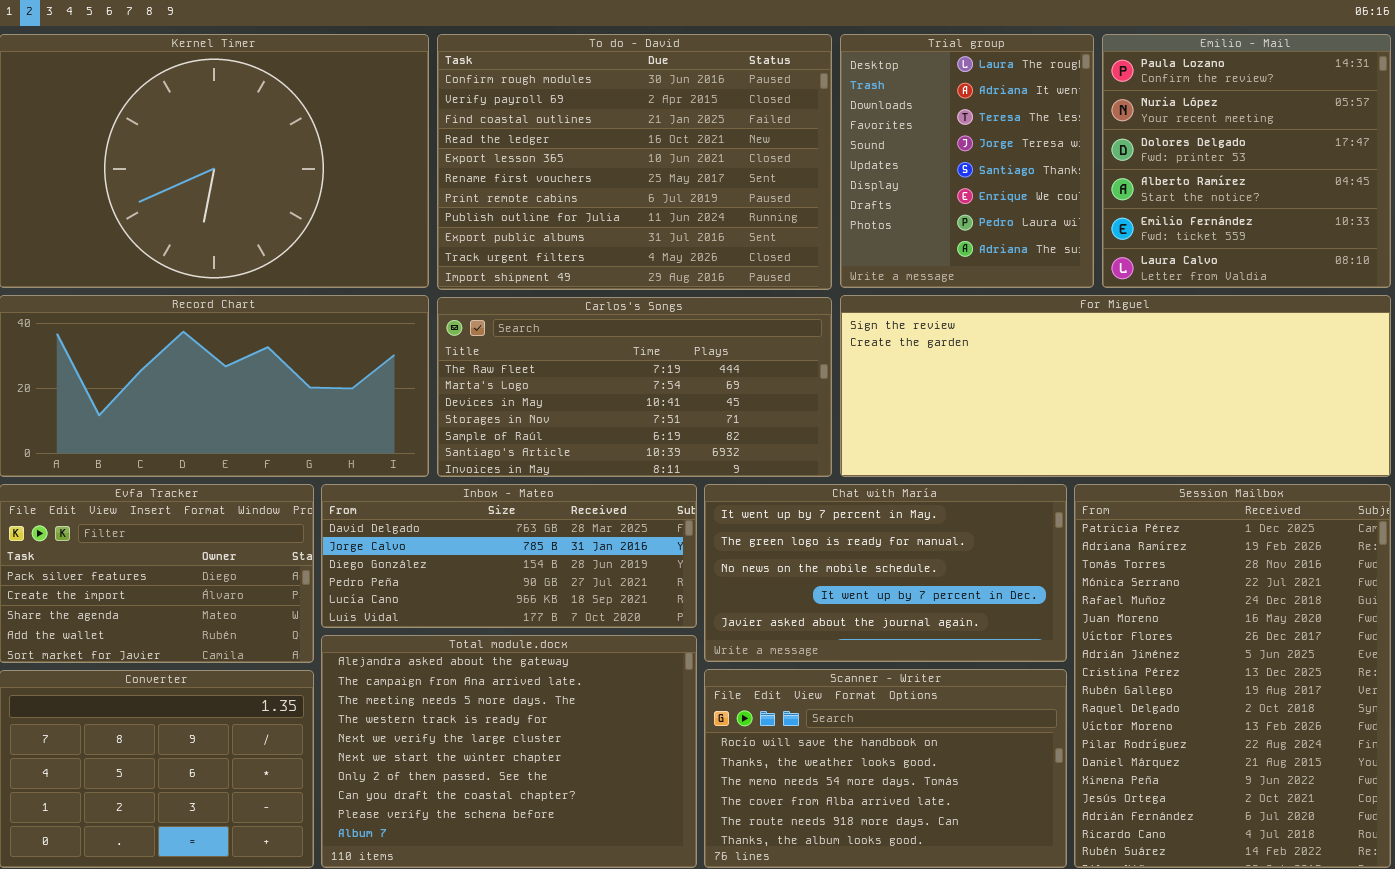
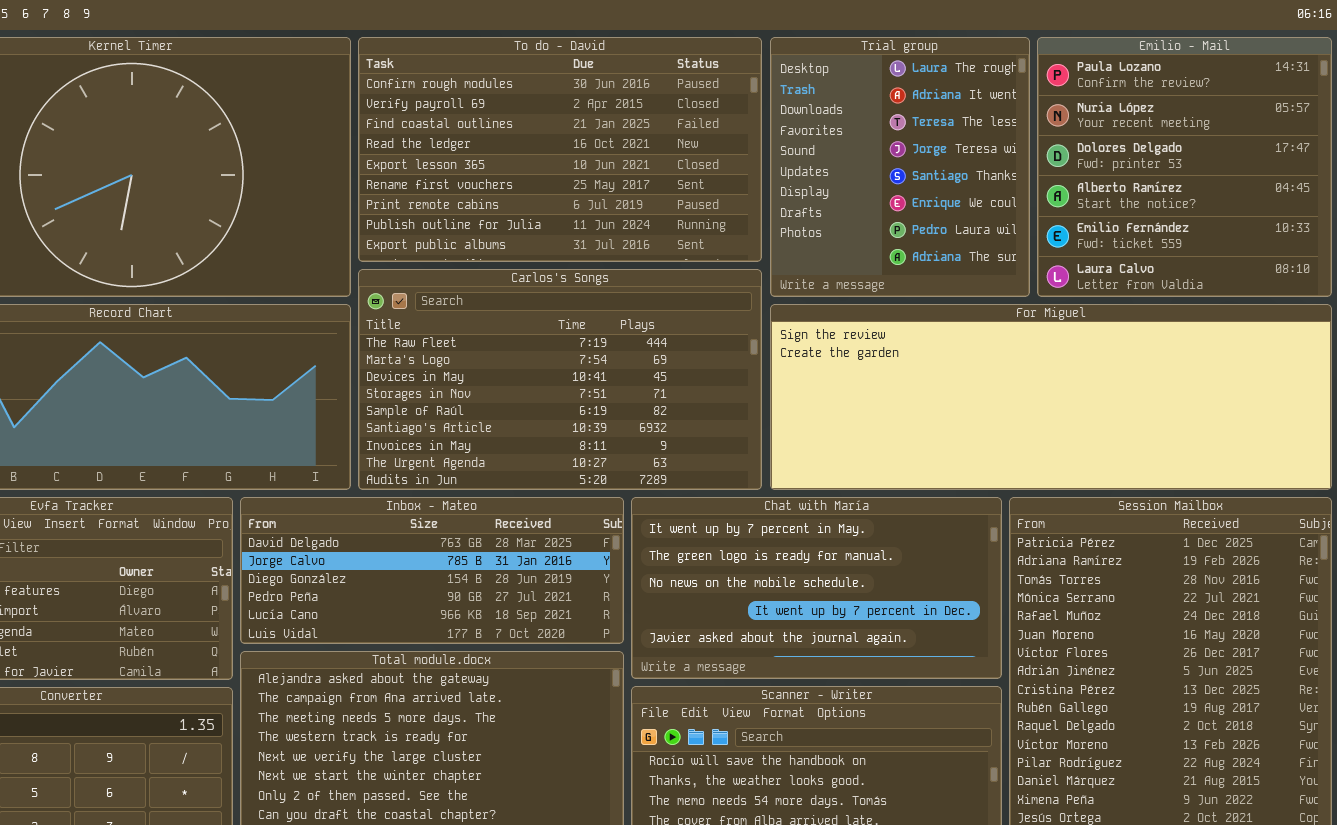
To do - David: [437,34,832,290] -> [358,37,762,262], resized
Carlos's Songs: [437,297,832,477] -> [358,269,762,490], resized

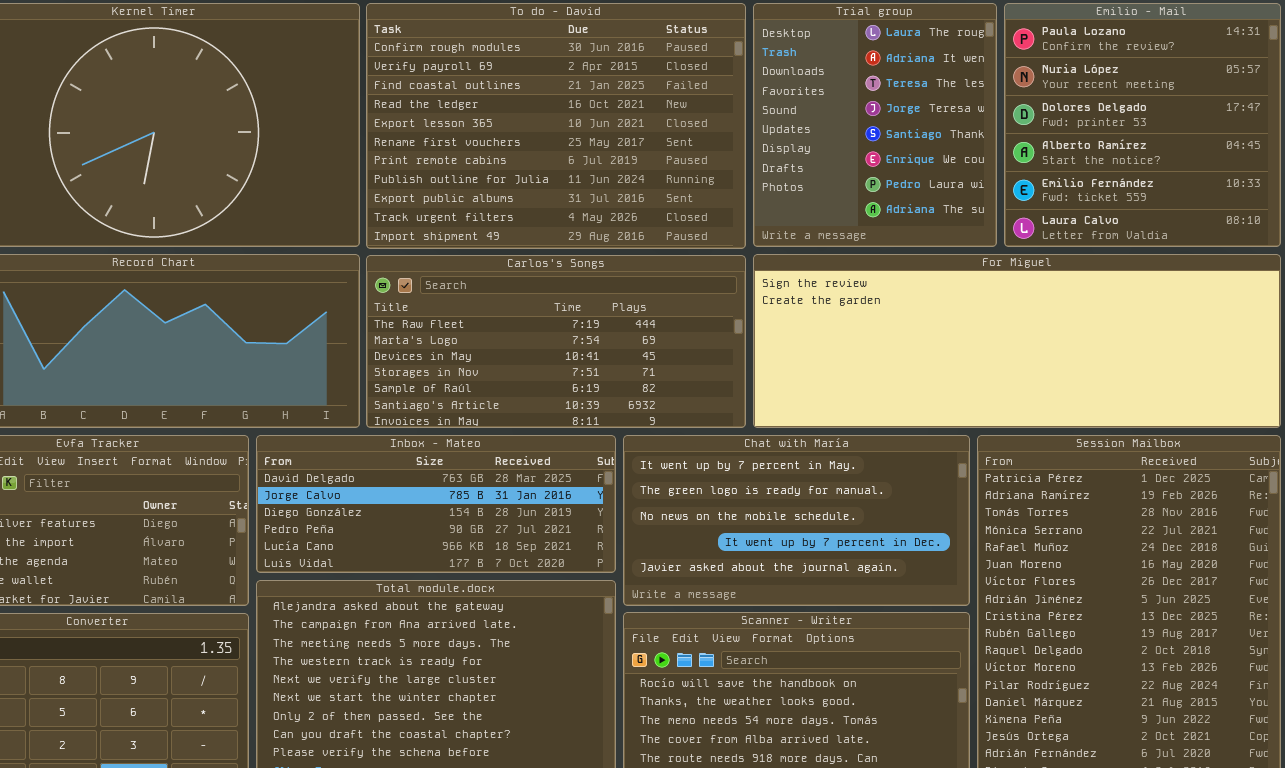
To do - David: [358,37,762,262] -> [366,3,746,249], resized
Carlos's Songs: [358,269,762,490] -> [366,255,746,428], resized

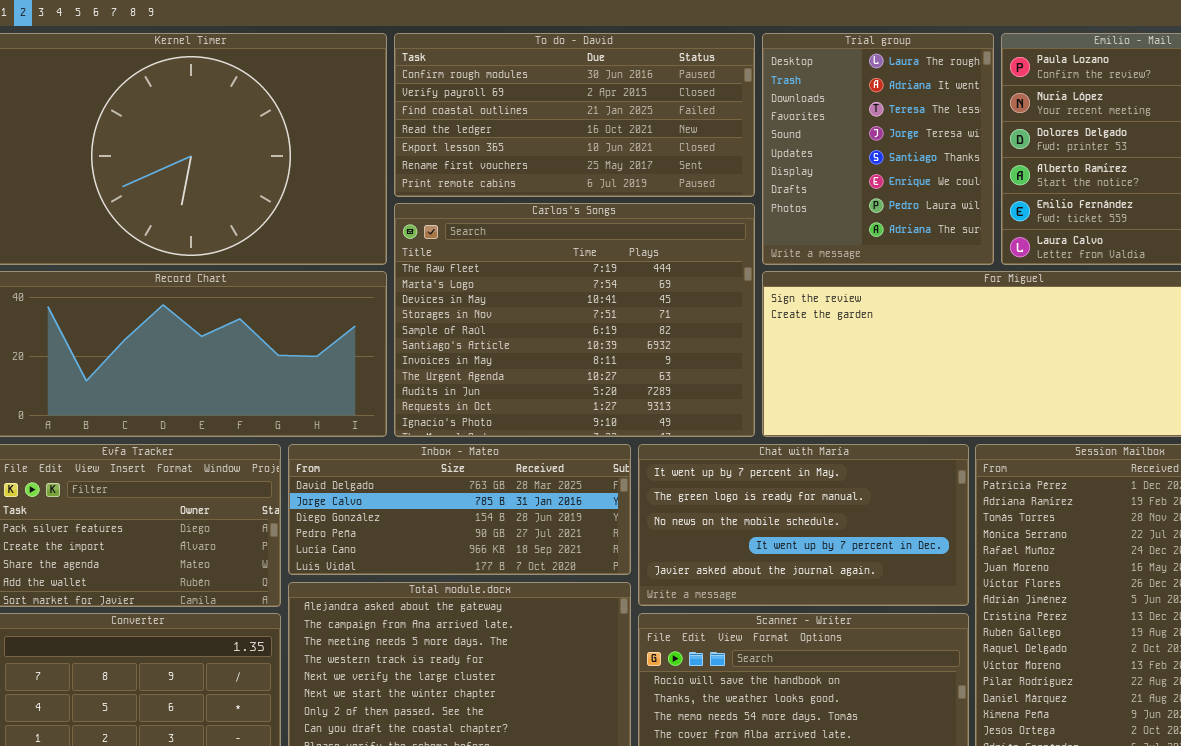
To do - David: [366,3,746,249] -> [394,33,755,197], resized
Carlos's Songs: [366,255,746,428] -> [394,203,755,437], resized

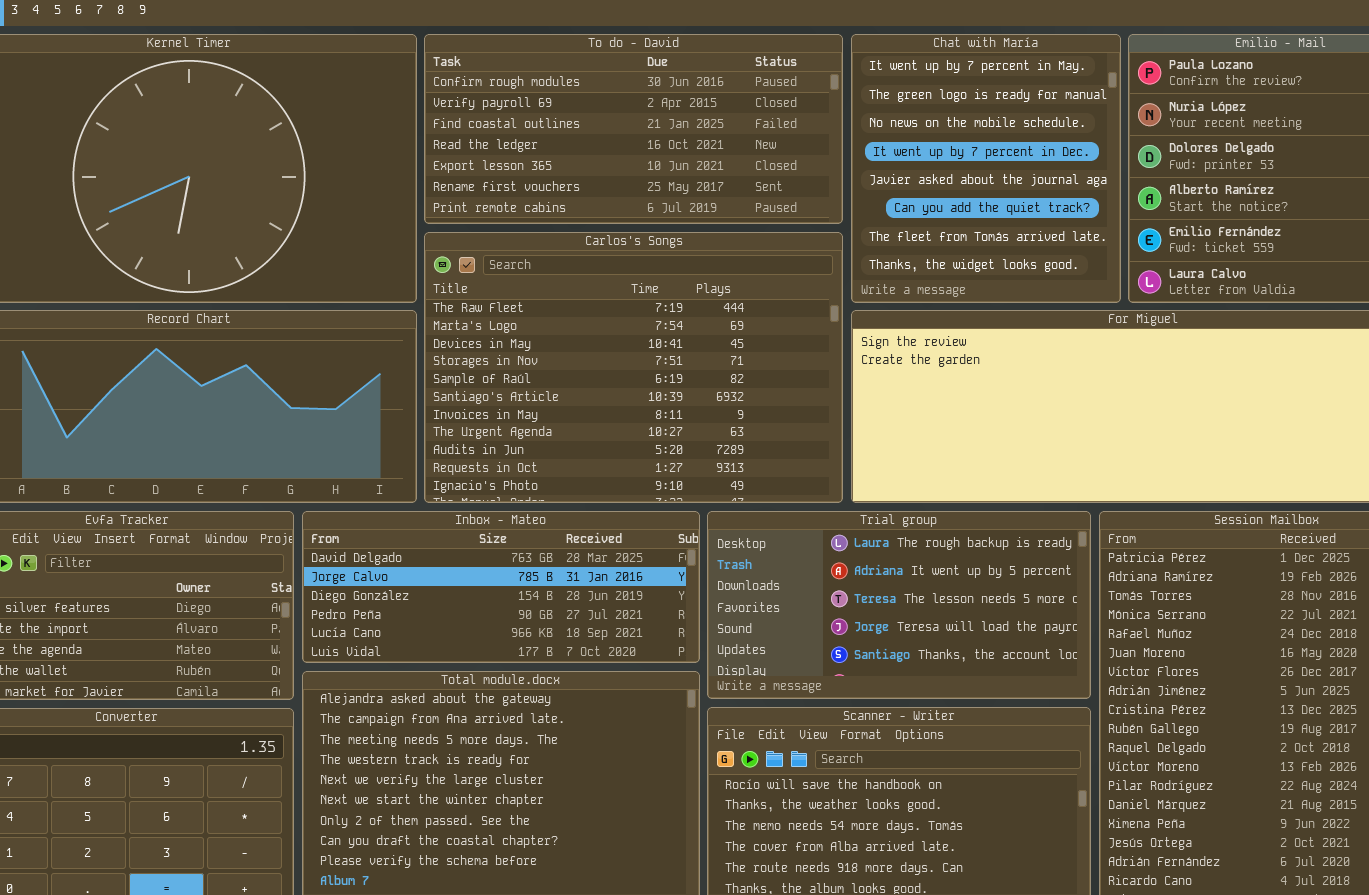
Trial group: [762,33,994,265] -> [707,511,1091,699], moved, resized
Chat with María: [638,444,969,606] -> [851,34,1121,303], moved, resized

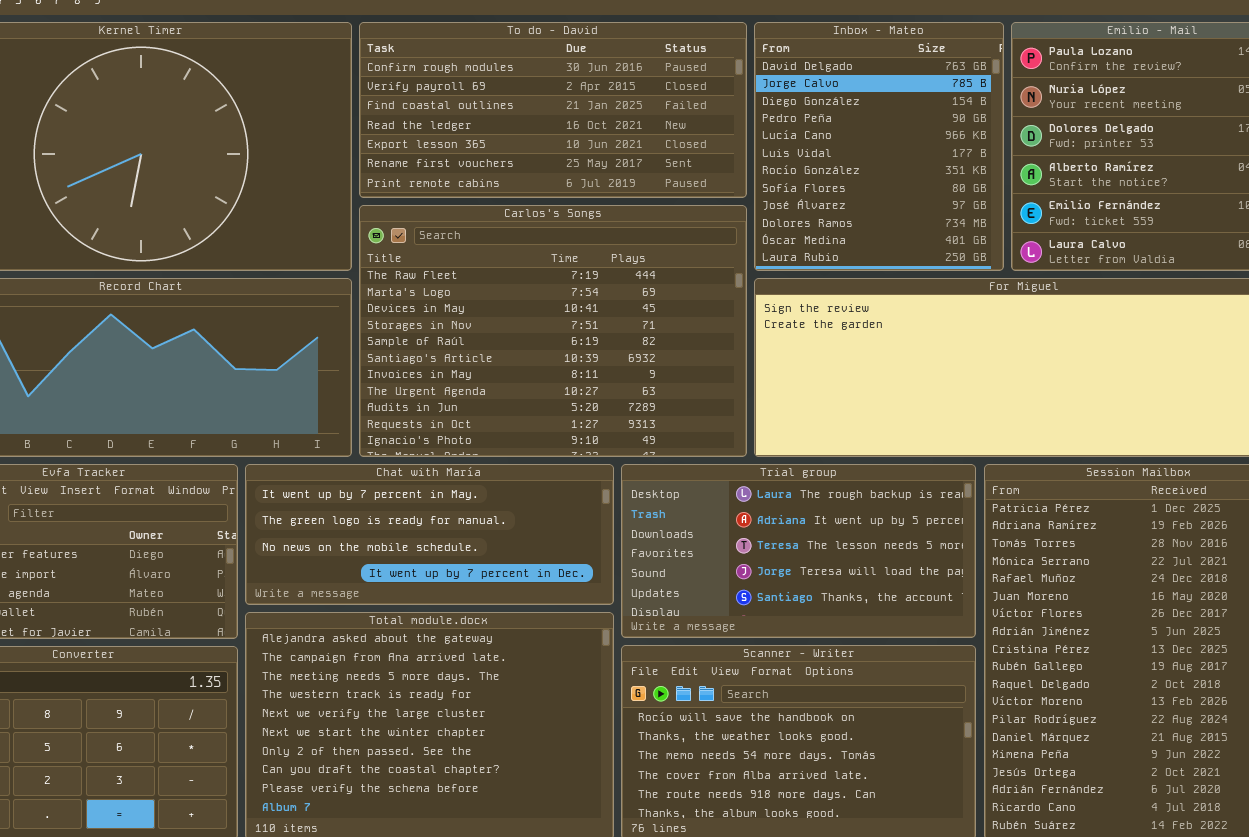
Chat with María: [851,34,1121,303] -> [245,464,614,605], moved, resized
Inbox - Mateo: [302,511,700,663] -> [754,22,1004,271], moved, resized

